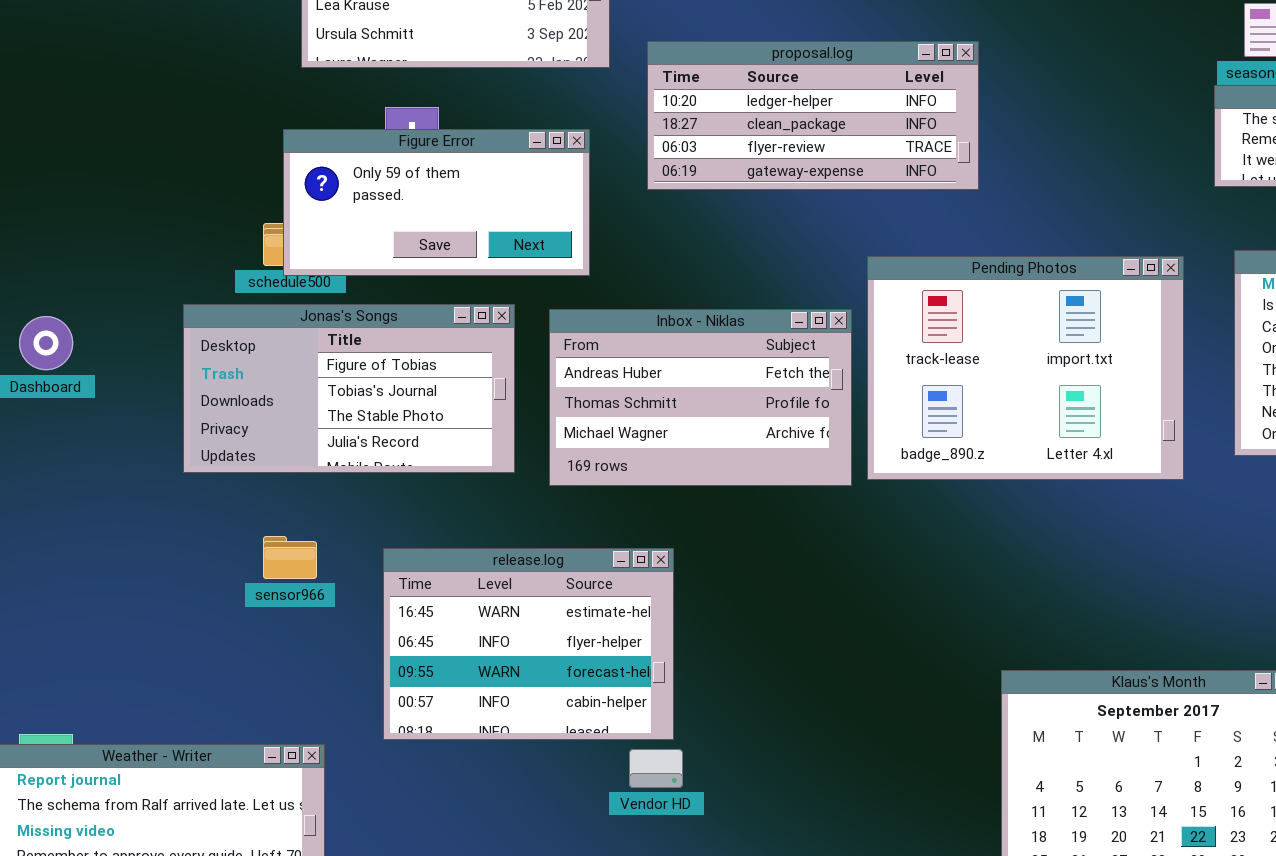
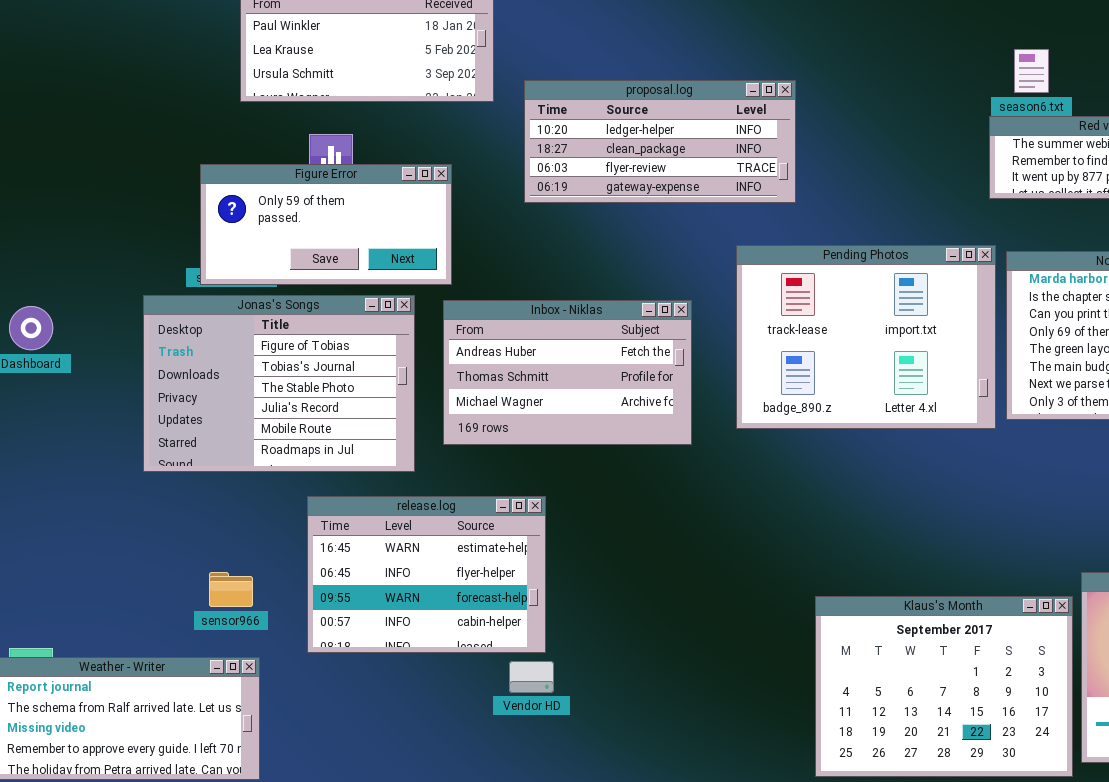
Figure Error: [283,129,590,276] -> [200,164,452,285], moved
Pending Photos: [867,256,1184,480] -> [736,245,996,429], moved
Jonas's Songs: [183,304,515,473] -> [143,295,415,472], resized
sensor966: [263,536,317,579] -> [209,572,253,607], moved

